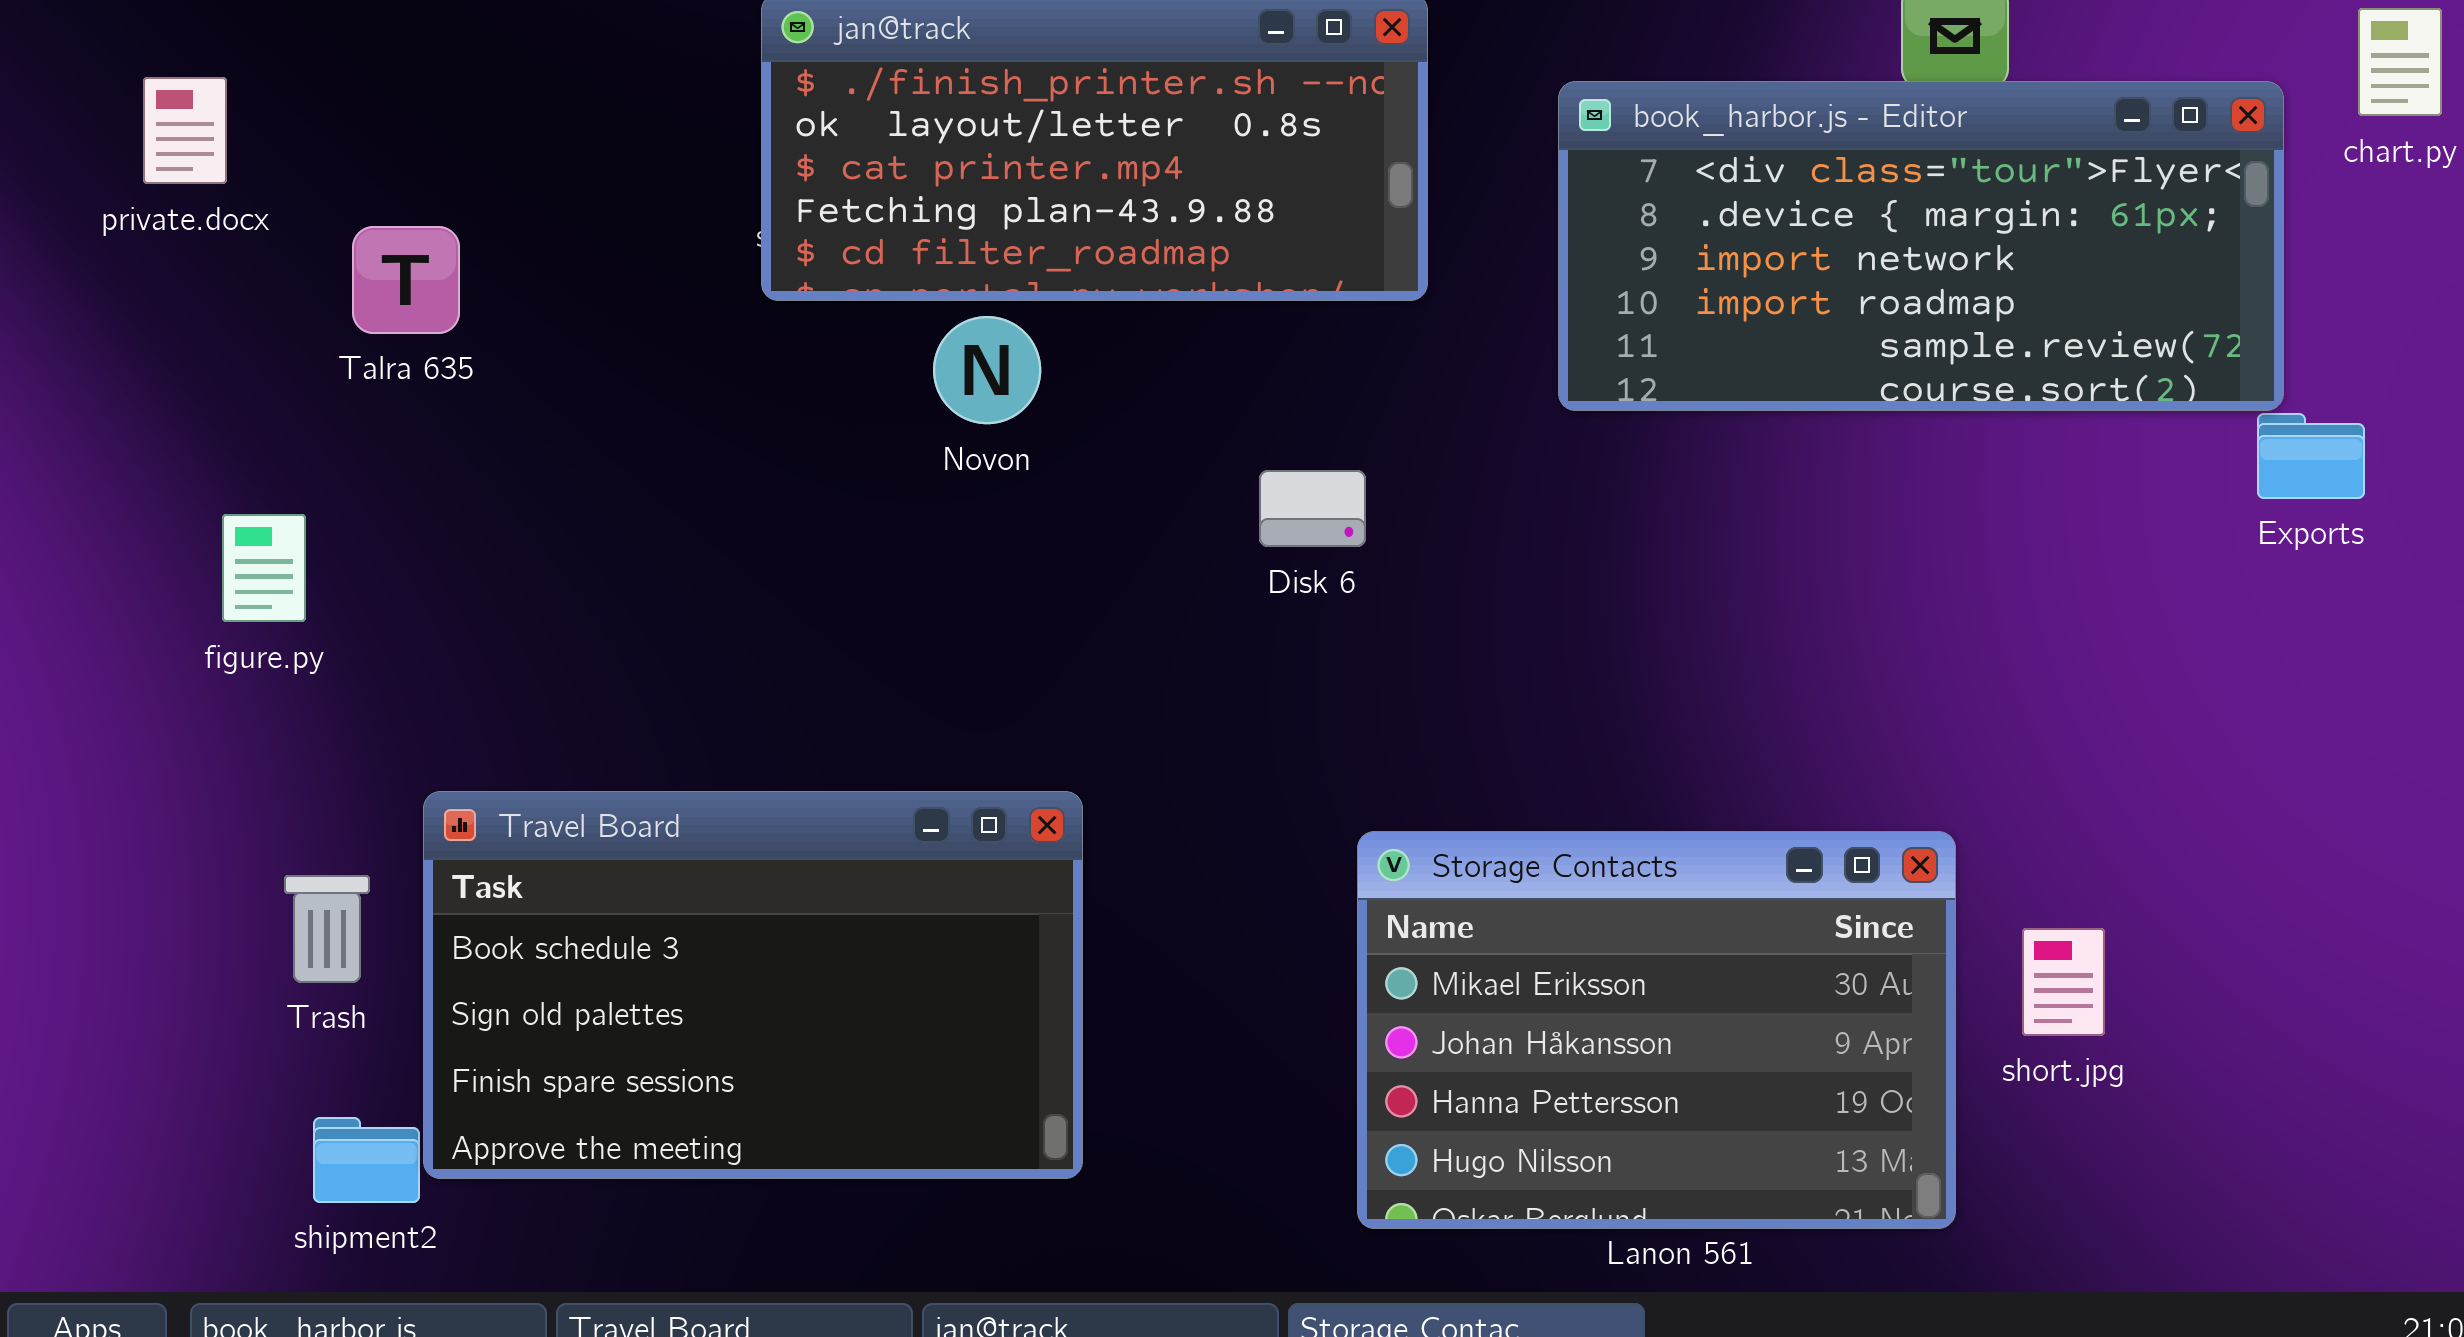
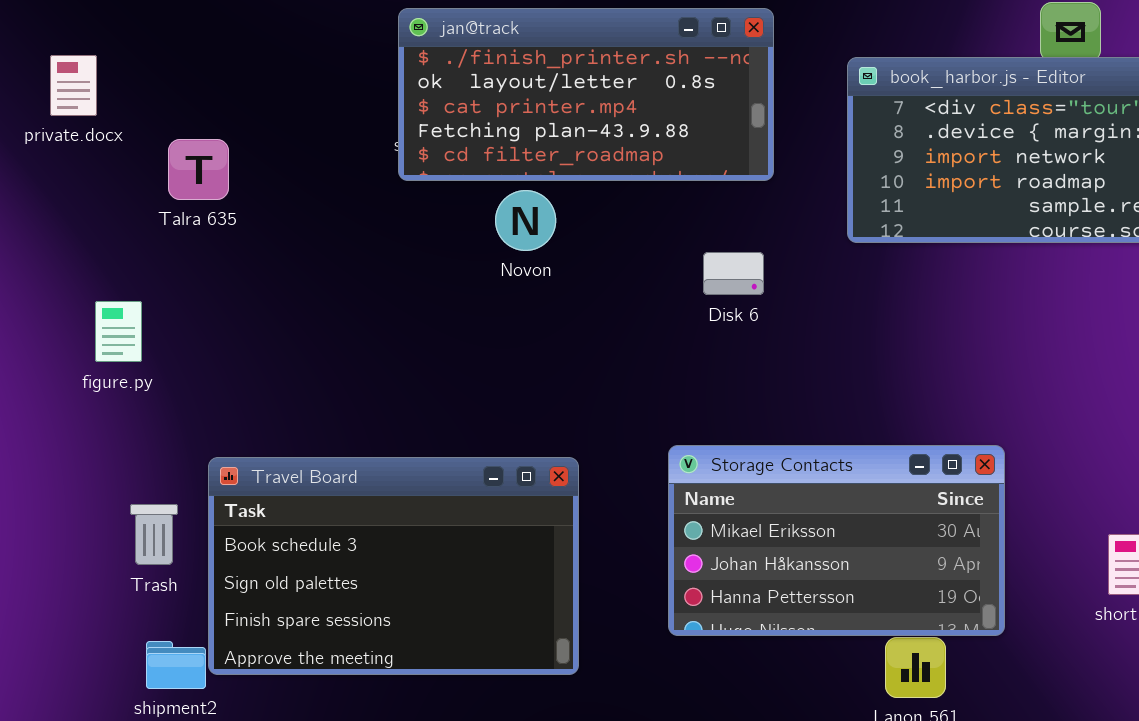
Disk 6: [1259,470,1366,547] -> [703,252,764,295], moved
Storage Contacts: [1357,831,1956,1229] -> [668,445,1005,636], moved, resized

